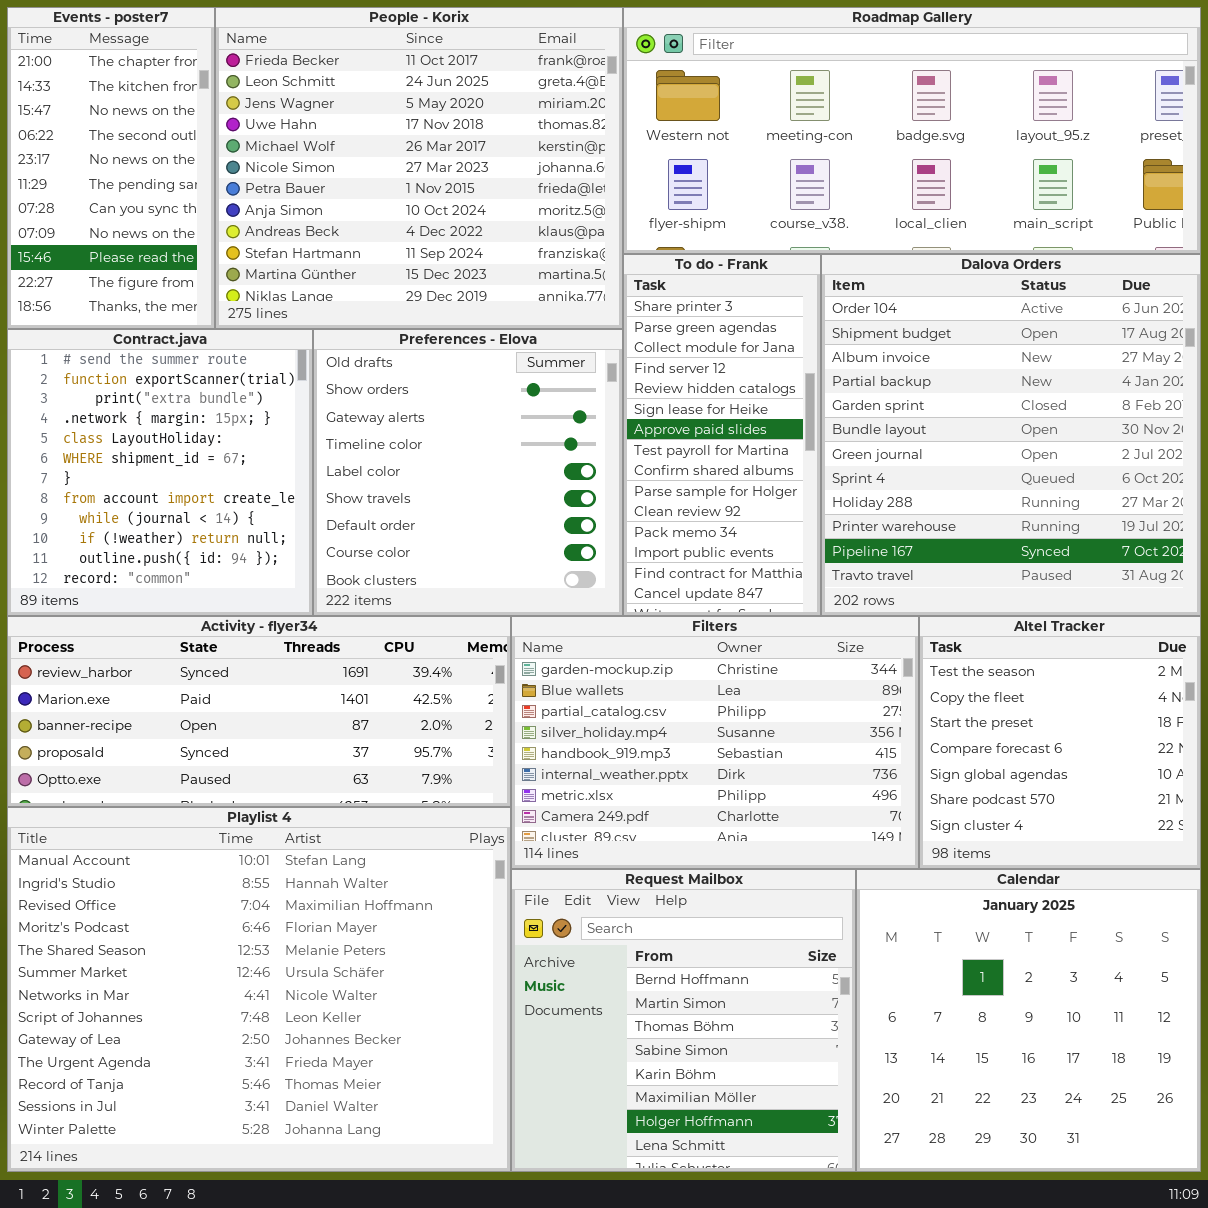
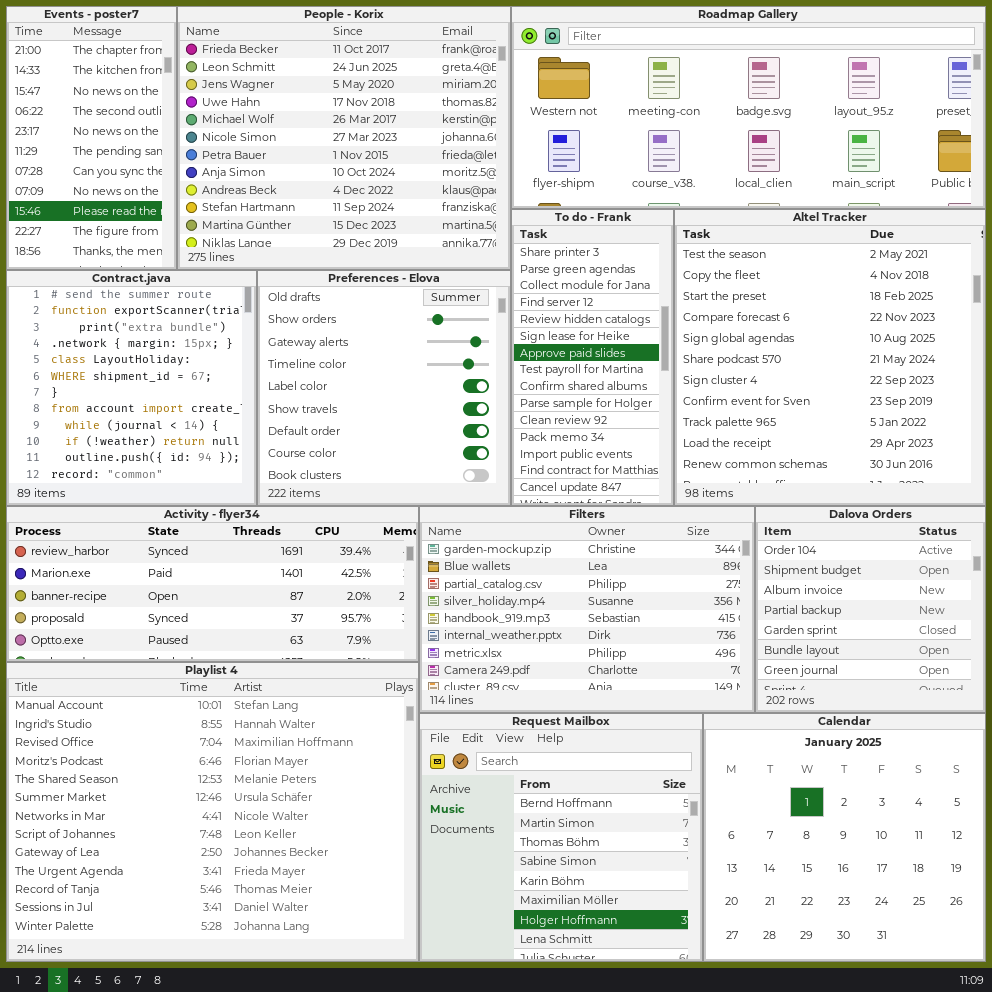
Dalova Orders: [821,254,1201,616] -> [755,506,986,713], moved, resized
Altel Tracker: [919,616,1201,869] -> [674,209,986,506], moved, resized

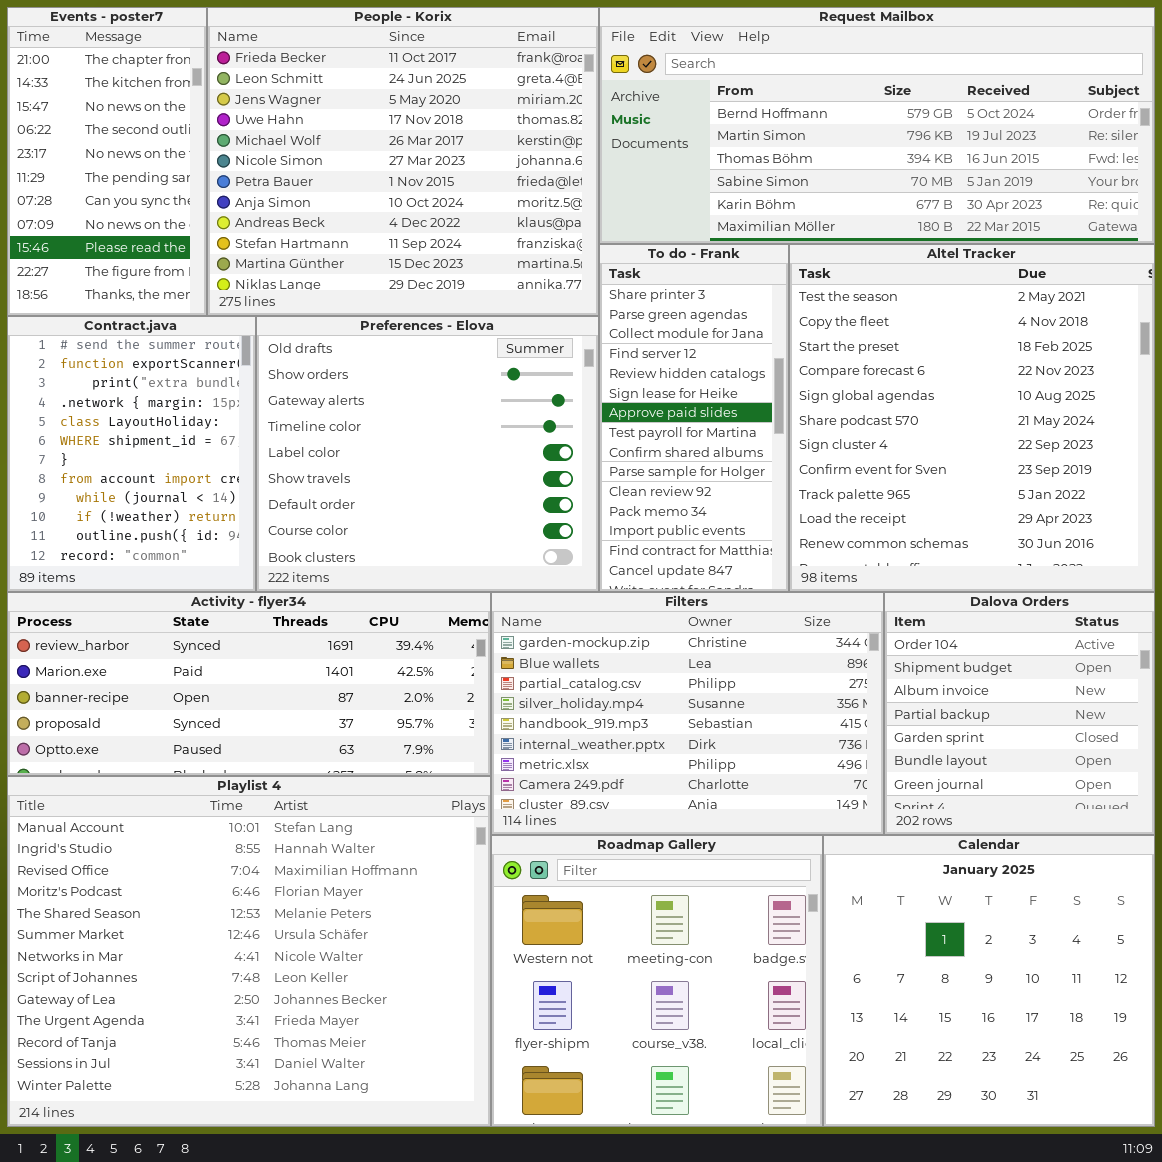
Roadmap Gallery: [511,6,986,209] -> [491,835,823,1127], moved, resized
Contract.java: [6,270,257,506] -> [7,316,256,592], resized
Preferences - Elova: [257,270,511,506] -> [256,316,599,592], resized
Request Mailbox: [419,713,703,962] -> [599,7,1155,244], moved, resized

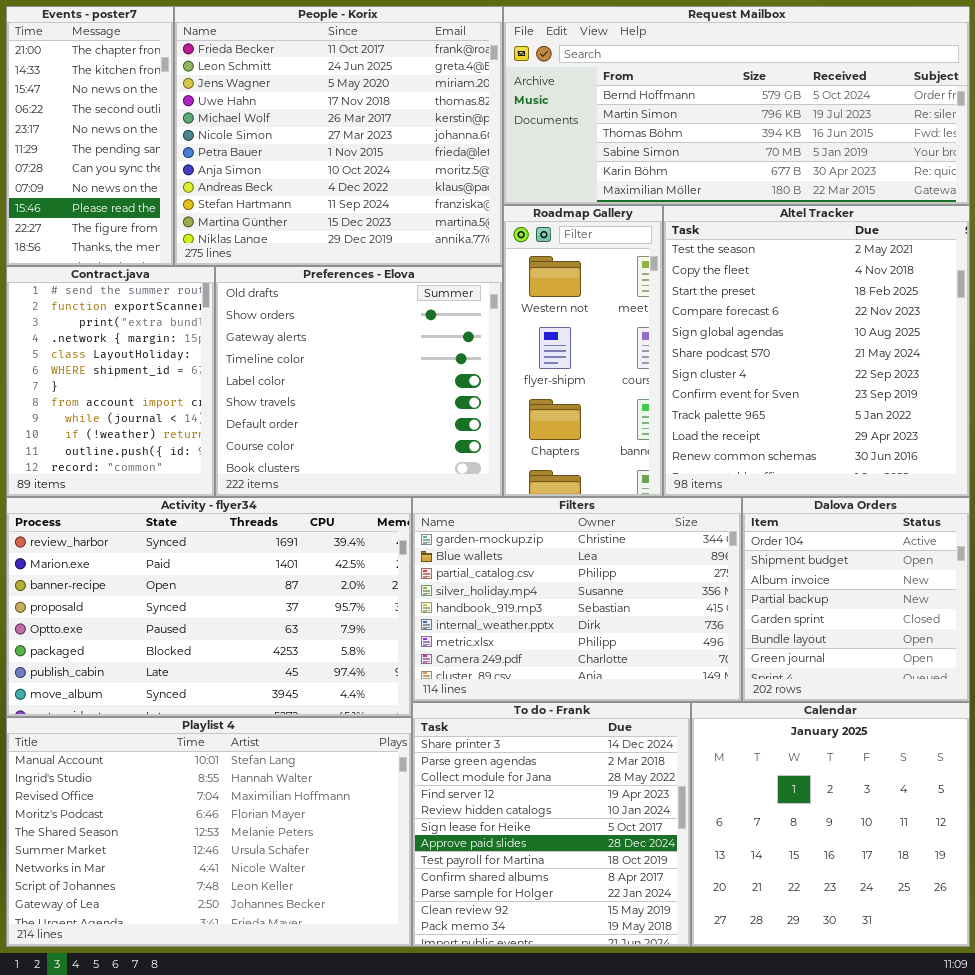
To do - Frank: [599,244,789,592] -> [412,702,691,947], moved, resized
Activity - flyer34: [7,592,491,776] -> [6,497,412,717], resized
Playlist 4: [7,776,491,1127] -> [6,717,412,947], resized
Roadmap Gallery: [491,835,823,1127] -> [503,205,663,497], moved, resized

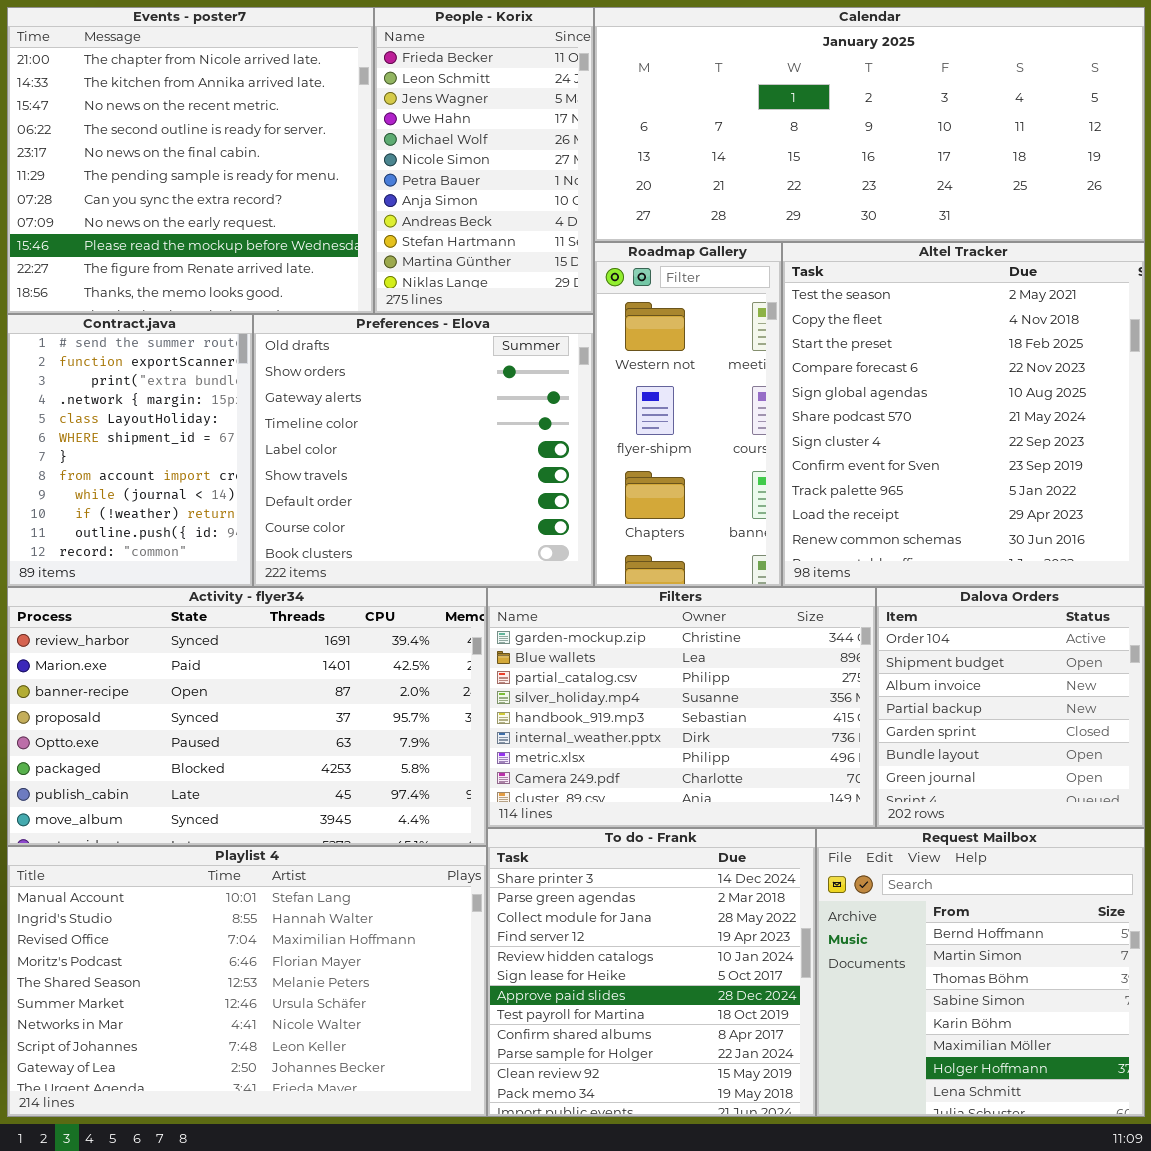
Events - poster7: [6,6,174,266] -> [7,7,374,314], resized
People - Korix: [174,6,503,266] -> [374,7,594,314], resized
Request Mailbox: [503,6,970,205] -> [816,828,1145,1117], moved, resized
Calendar: [691,702,970,947] -> [594,7,1145,242], moved, resized

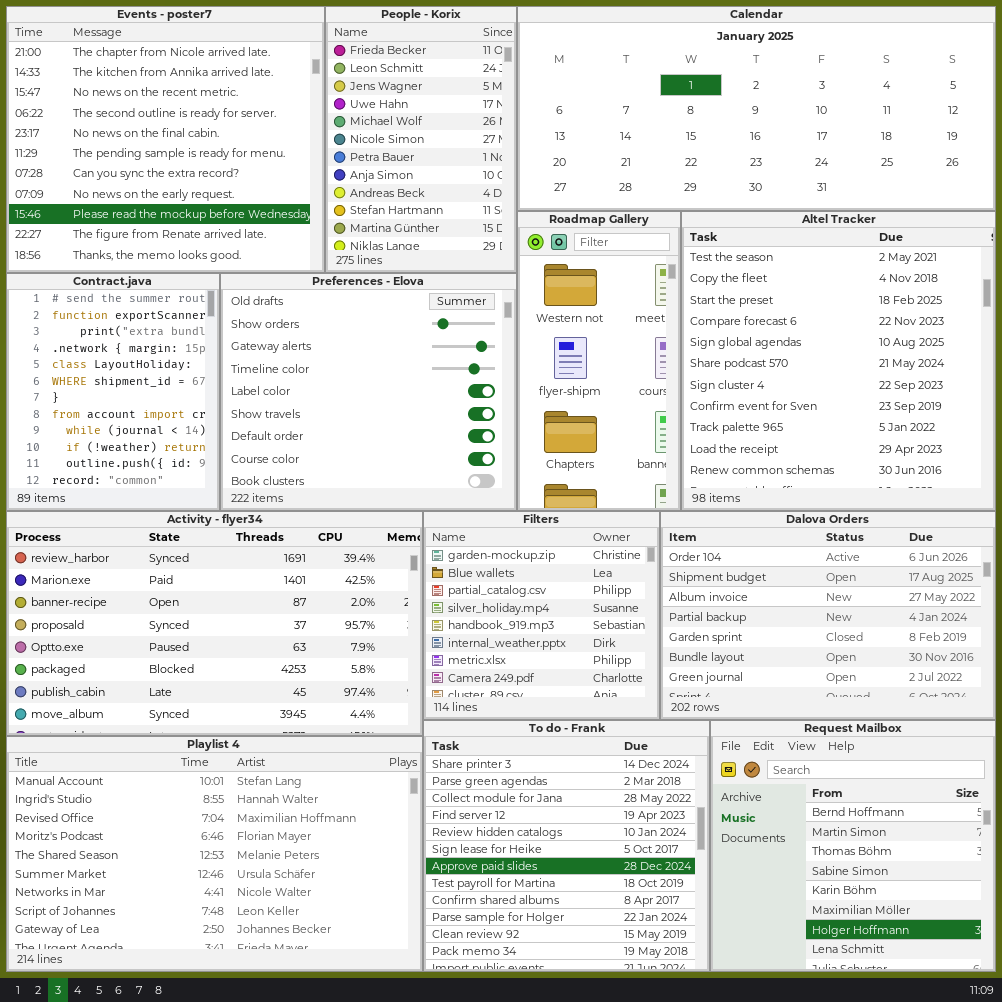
Filters: [487,587,876,828] -> [423,511,660,720], resized
Dalova Orders: [876,587,1145,828] -> [660,511,996,720], resized

